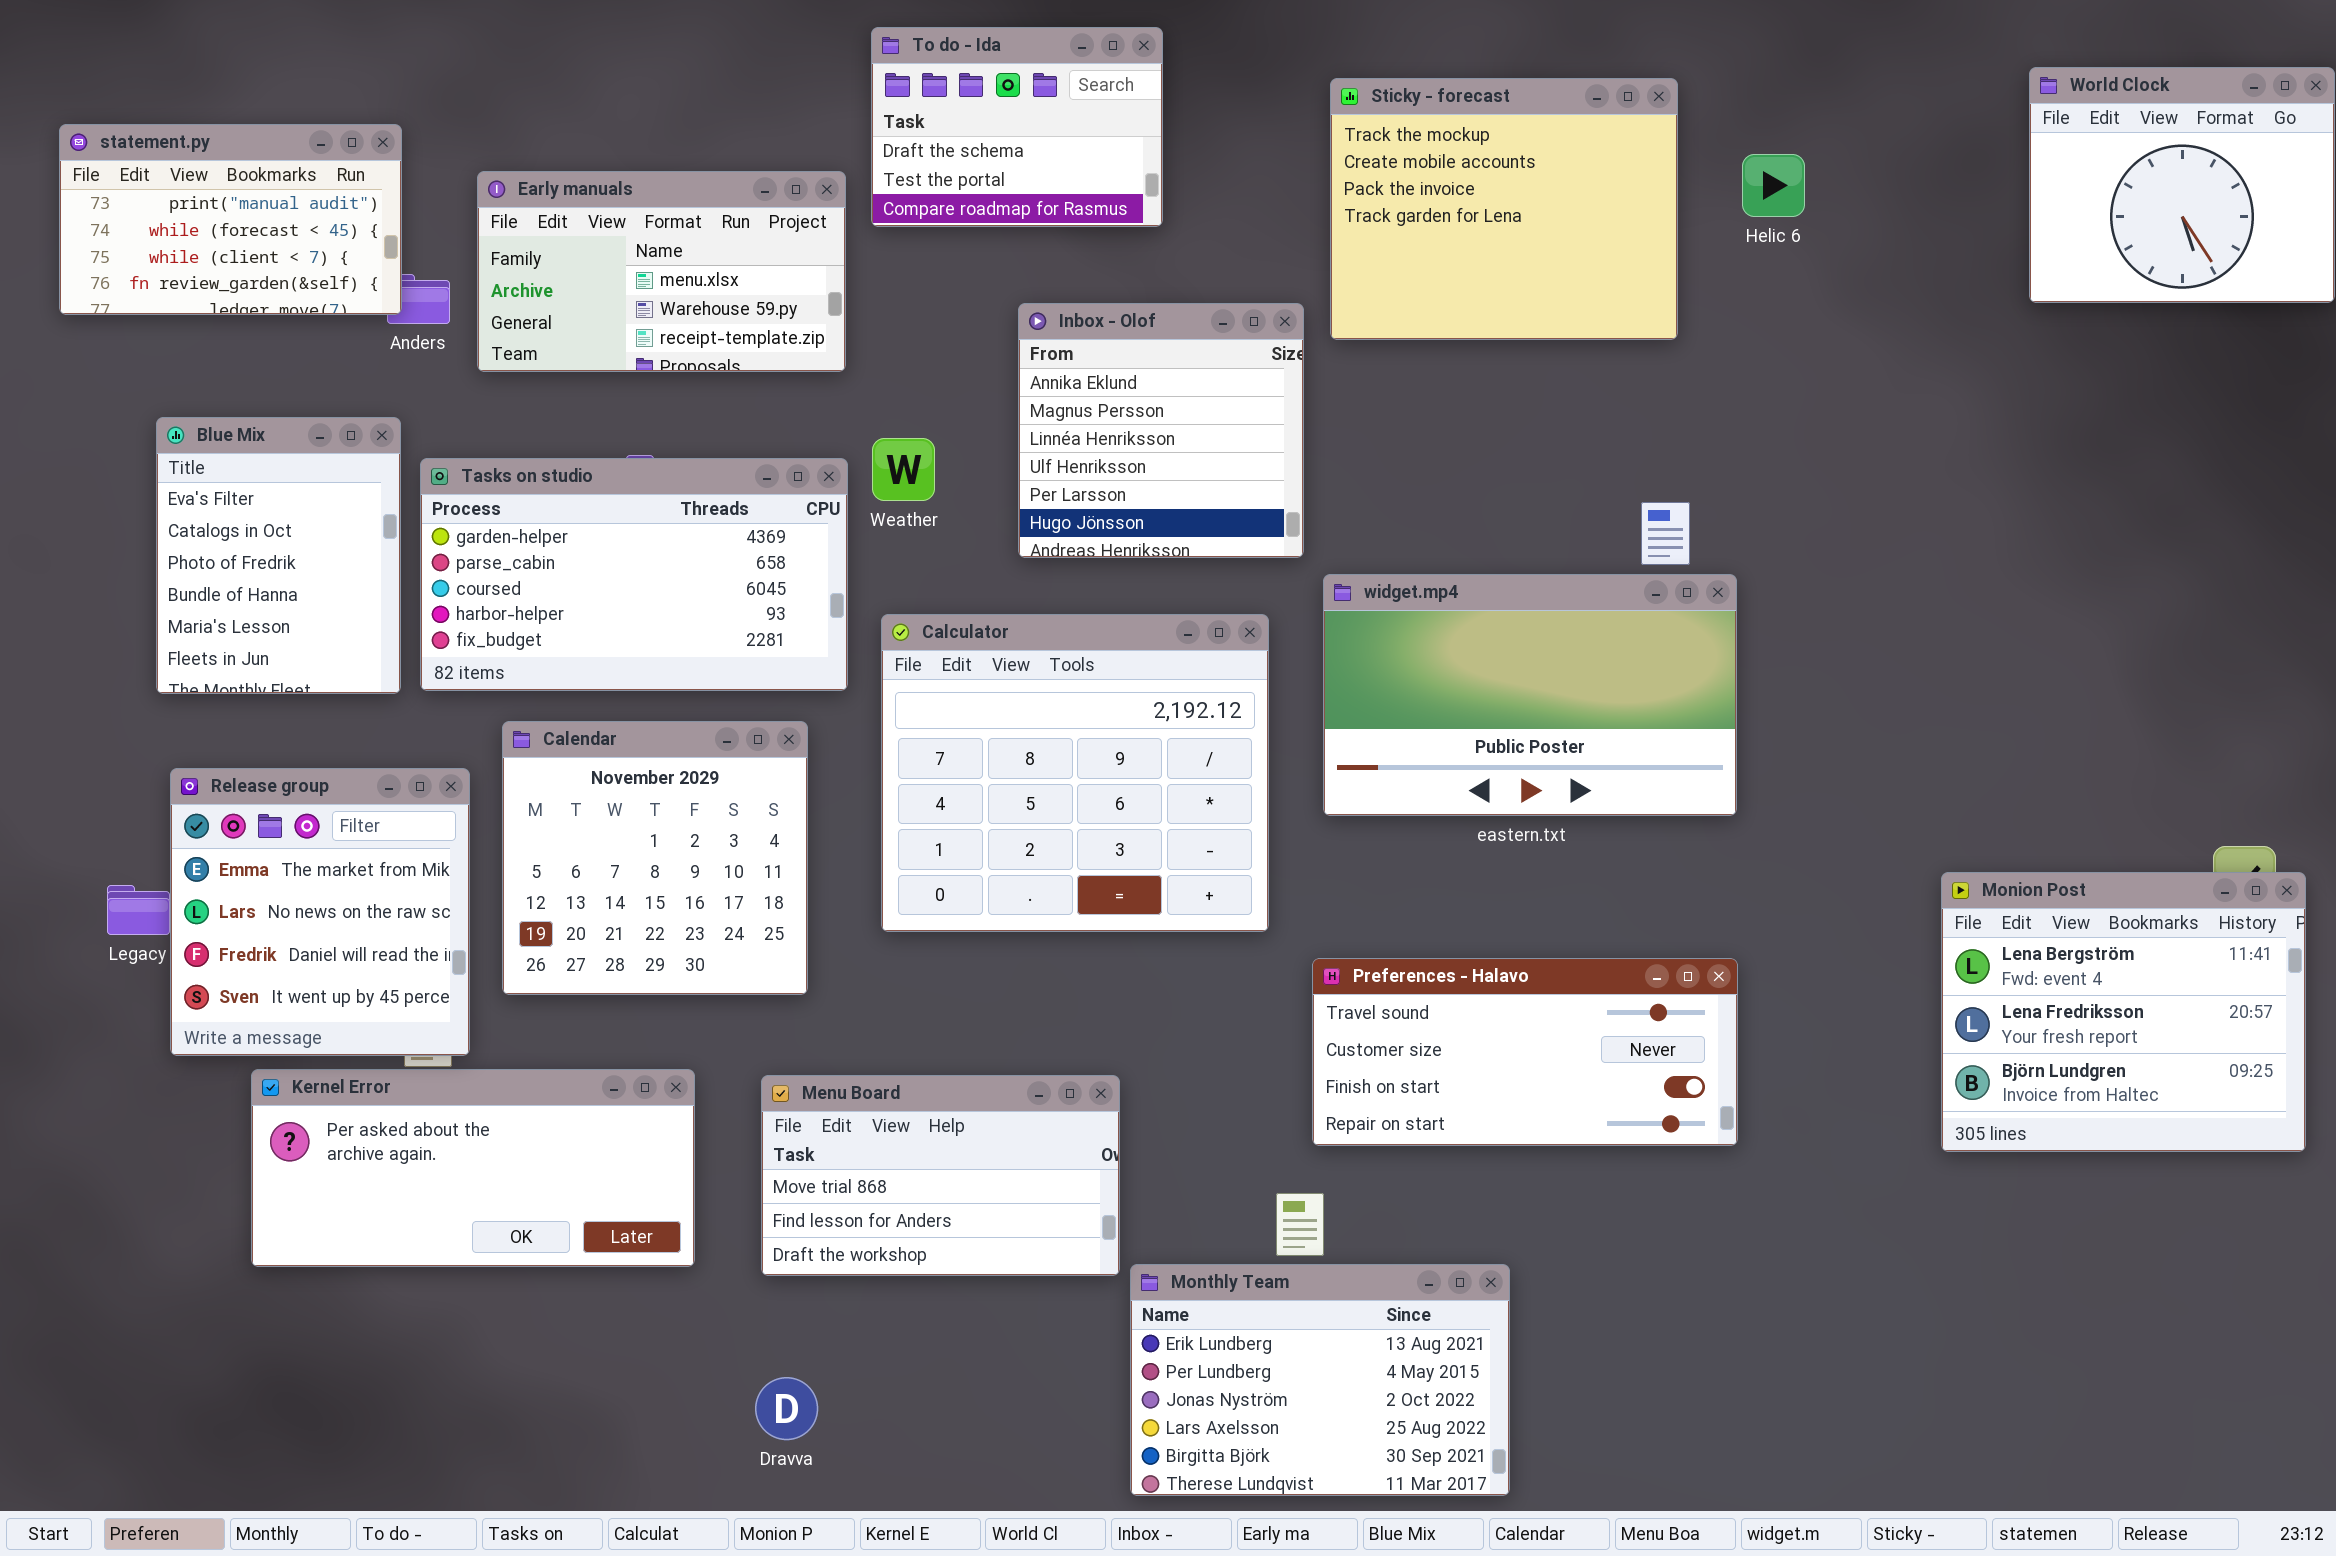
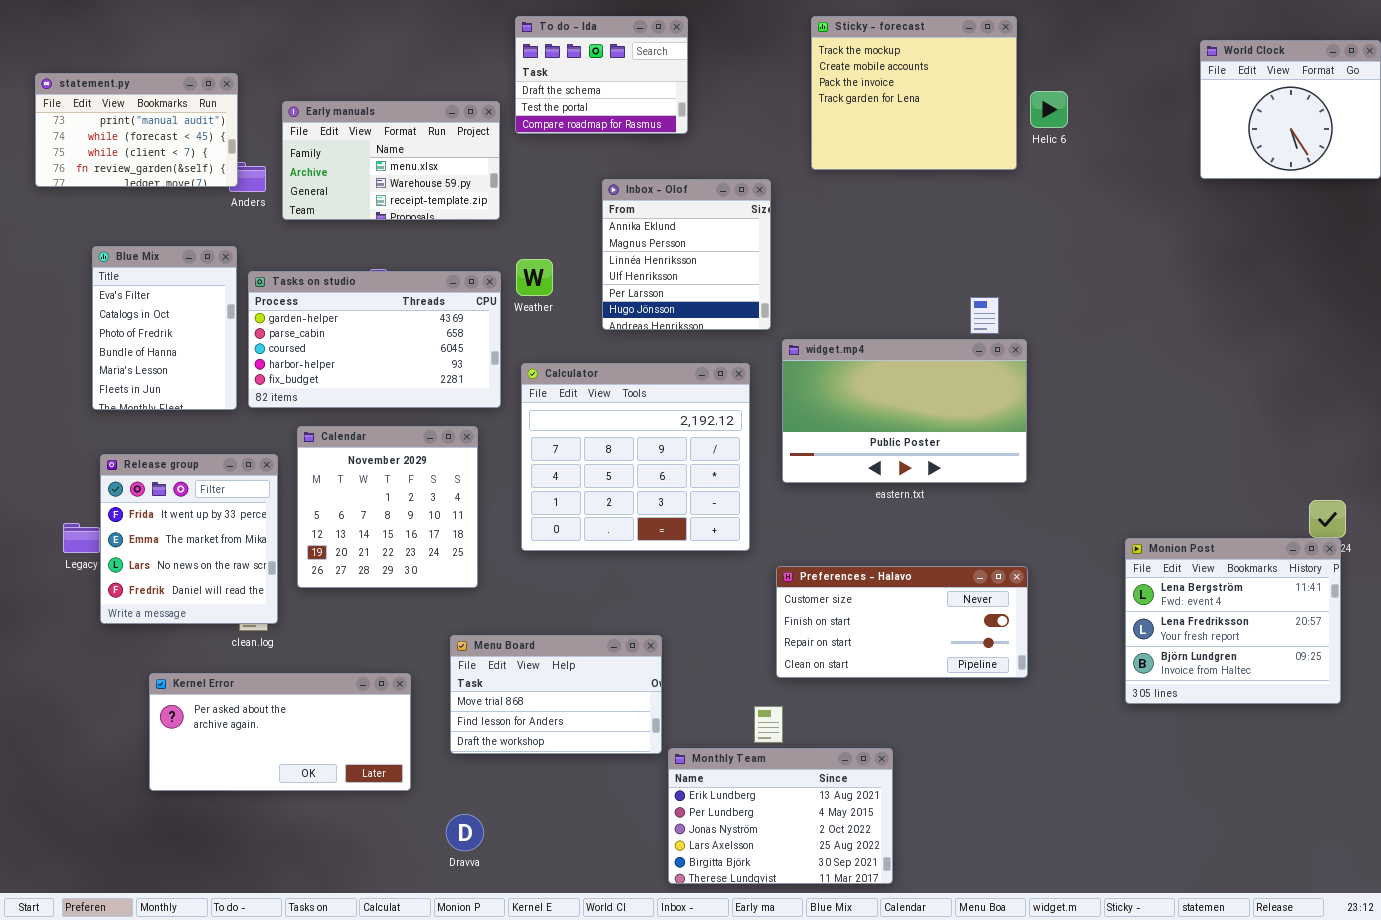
Sticky - forecast: [1330,78,1678,340] -> [811,16,1017,170], moved
Release group: [170,768,470,1056] -> [100,454,278,624], scrolled up 1 row
Monion Post: [1941,872,2306,1152] -> [1125,538,1341,704], moved
Preferences - Halavo: [1312,958,1738,1146] -> [776,566,1028,678], scrolled down 1 row
Kernel Error: [251,1069,695,1267] -> [149,673,411,791], moved

